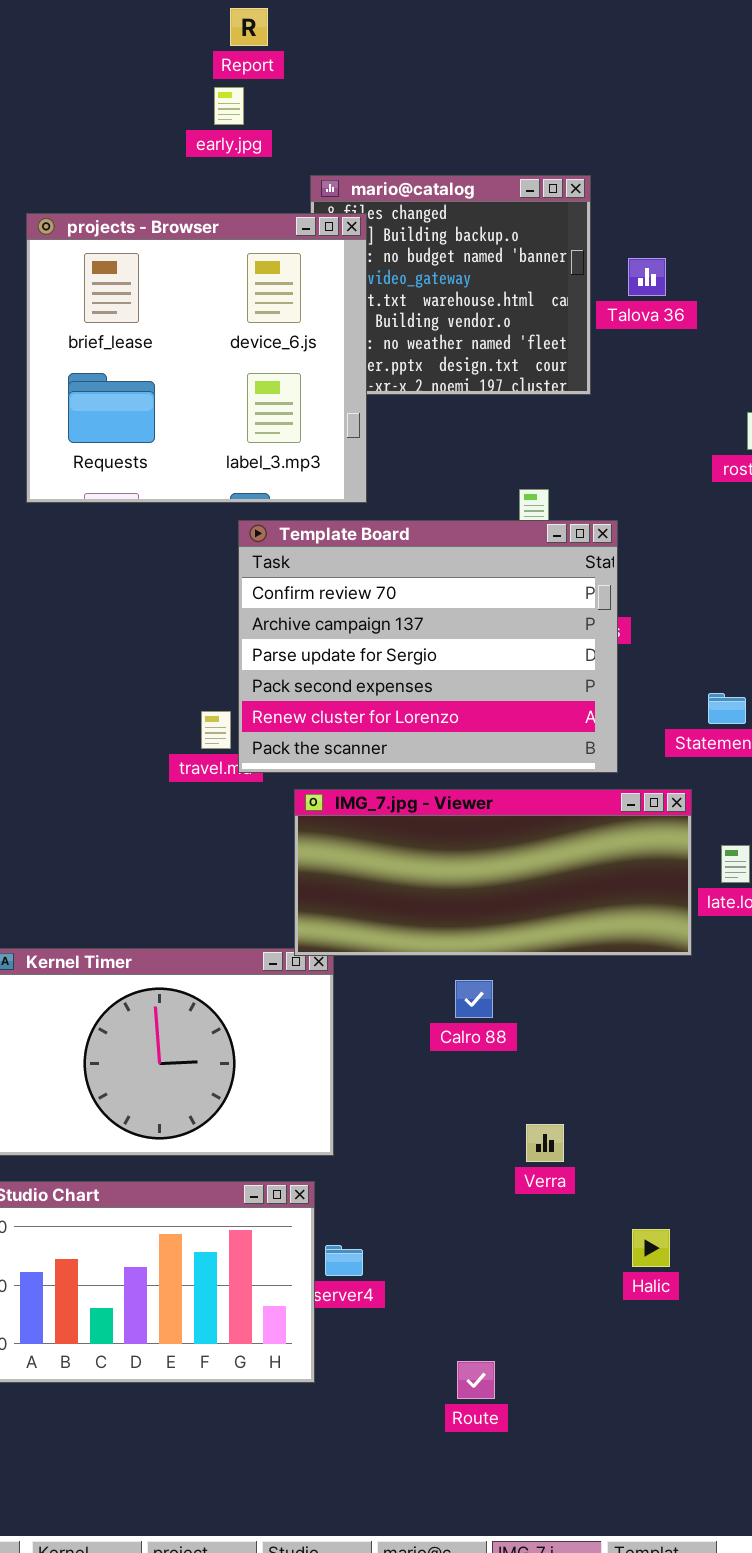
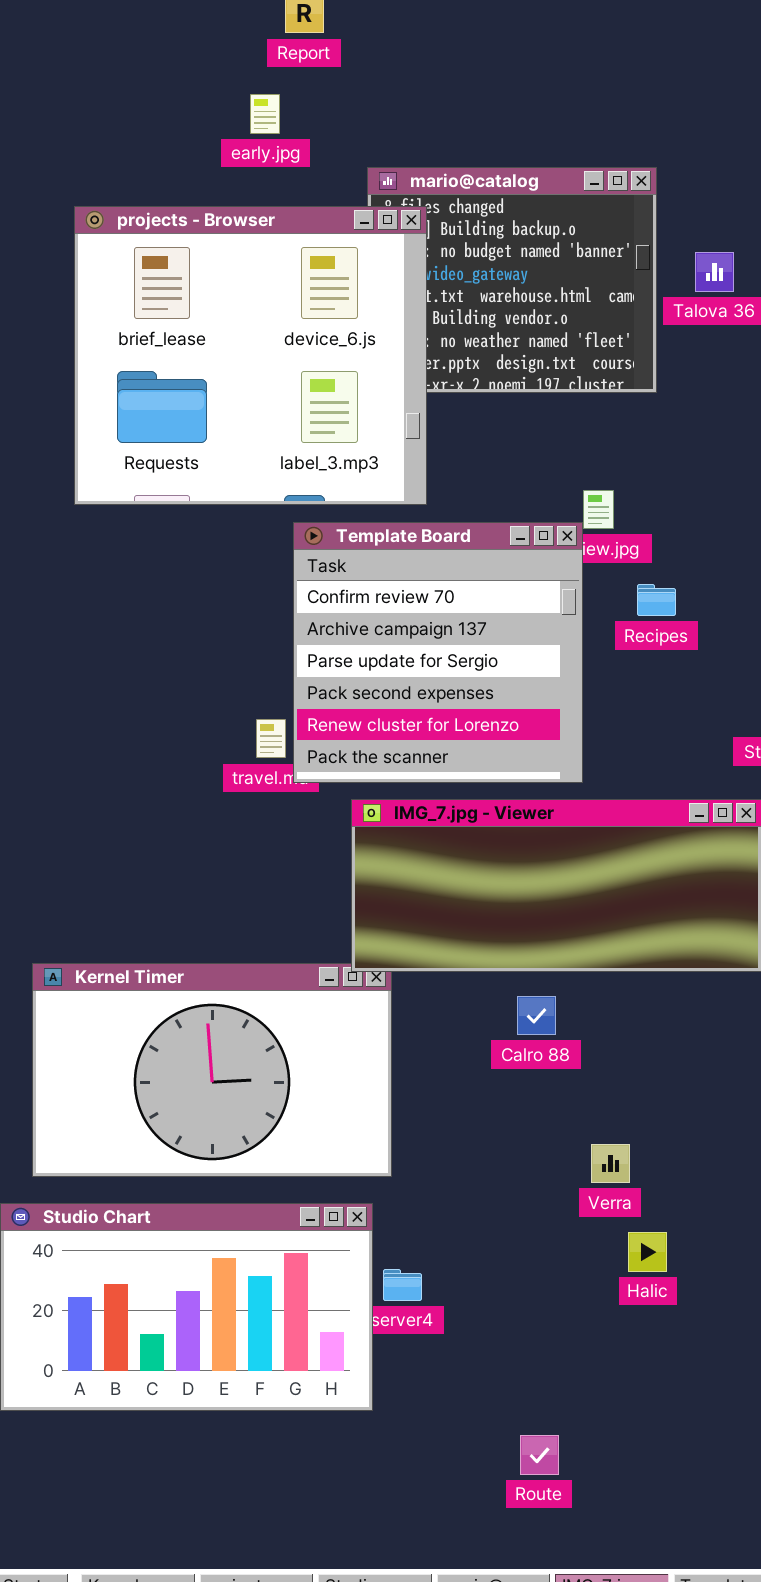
early.jpg: [214,87,244,125] -> [250,94,280,134], moved
Template Board: [238,520,618,773] -> [293,522,583,783], resized
Halic: [632,1229,670,1267] -> [628,1232,667,1272], moved
Route: [457,1361,495,1399] -> [520,1435,559,1475], moved

